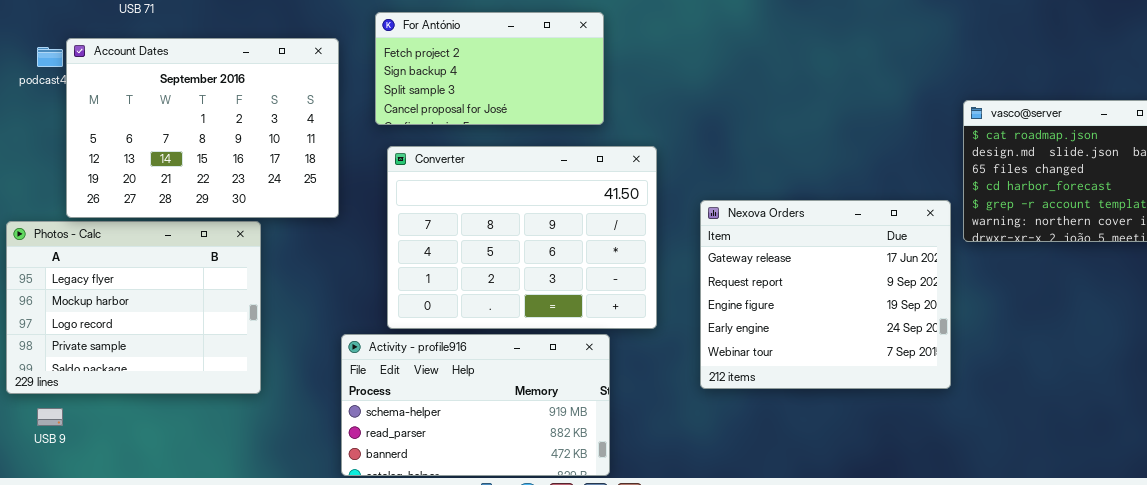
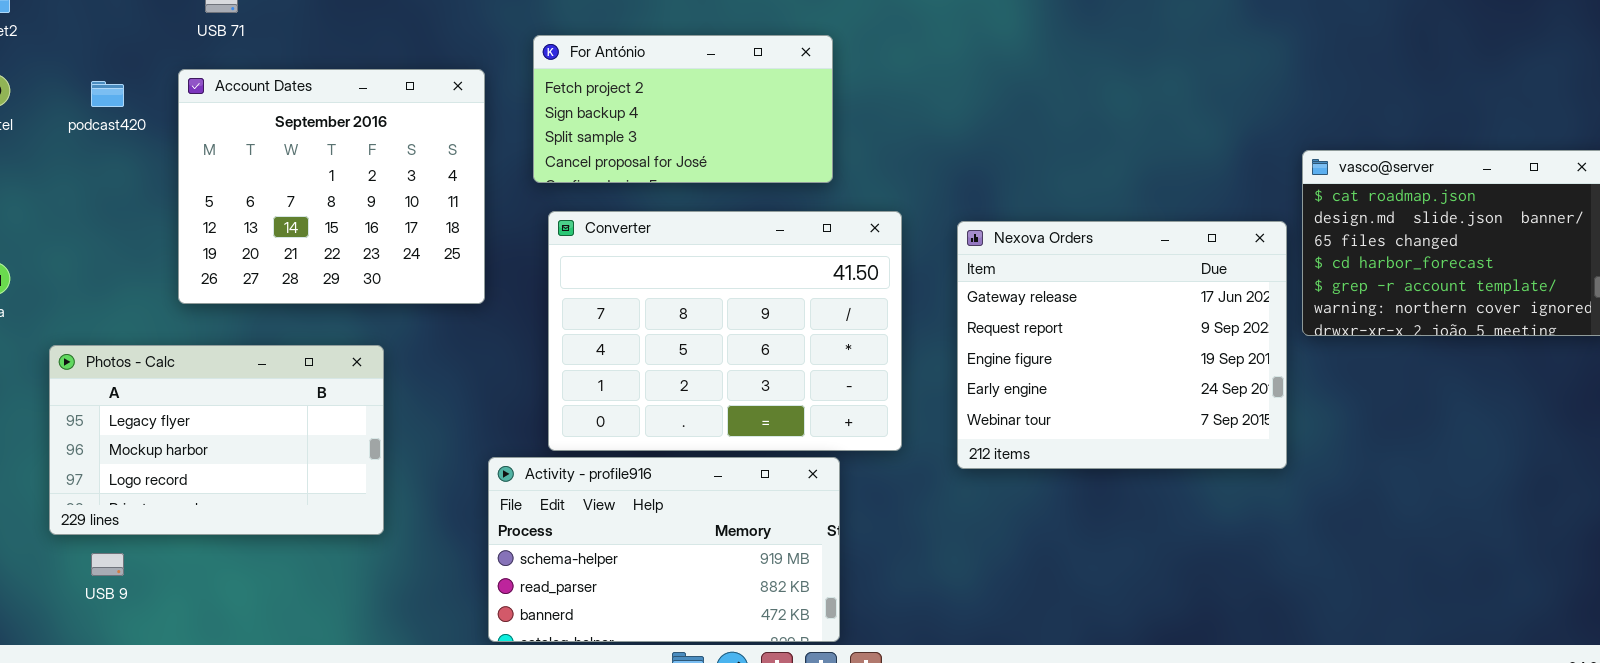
Account Dates: [66,38,339,218] -> [178,69,485,304], resized
Nexova Orders: [700,200,951,389] -> [957,221,1287,469], moved
Photos - Calc: [6,221,261,394] -> [49,345,384,535], resized

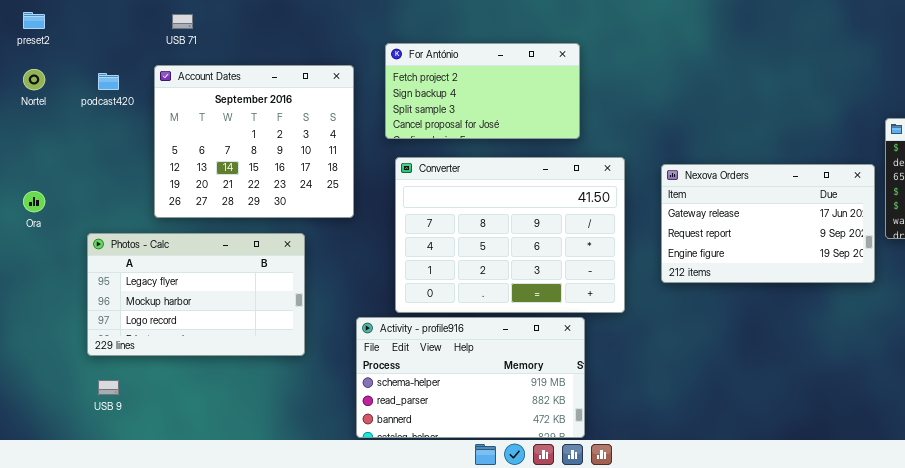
Nexova Orders: [957,221,1287,469] -> [661,164,875,283], resized
Photos - Calc: [49,345,384,535] -> [87,233,305,356], moved

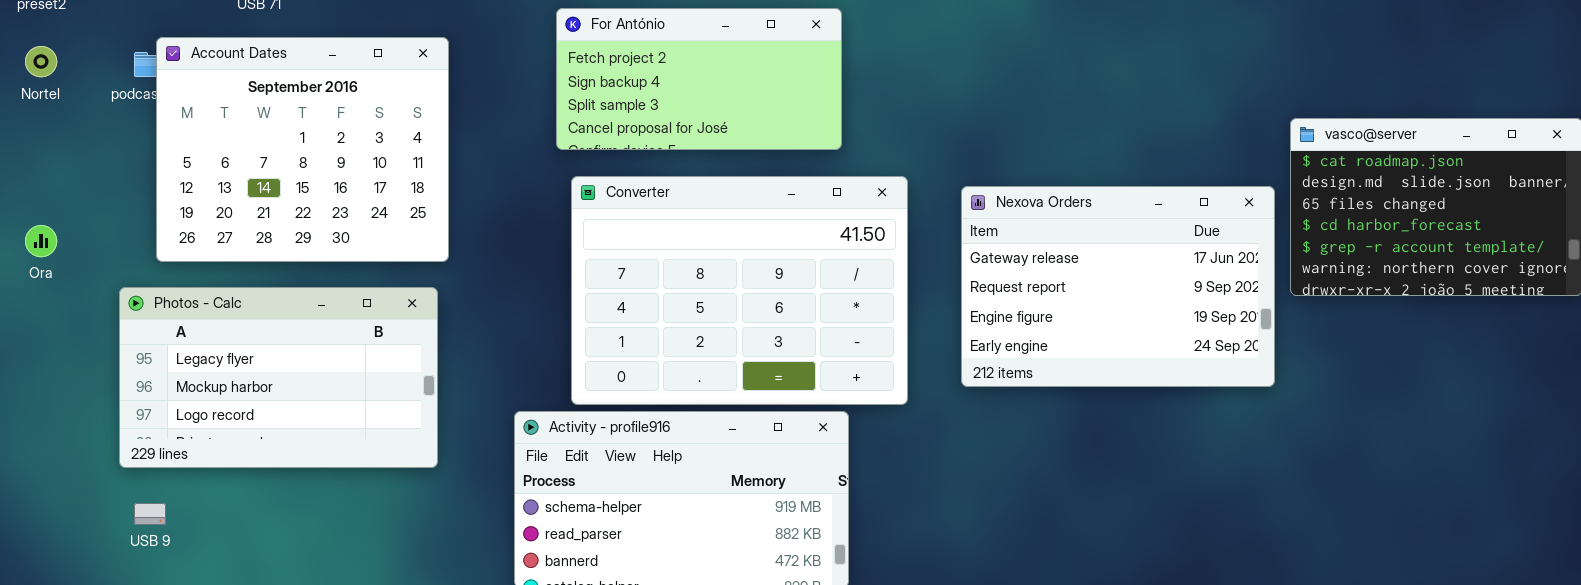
Account Dates: [154,65,354,218] -> [156,37,449,262], moved
Nexova Orders: [661,164,875,283] -> [961,186,1275,387], resized

